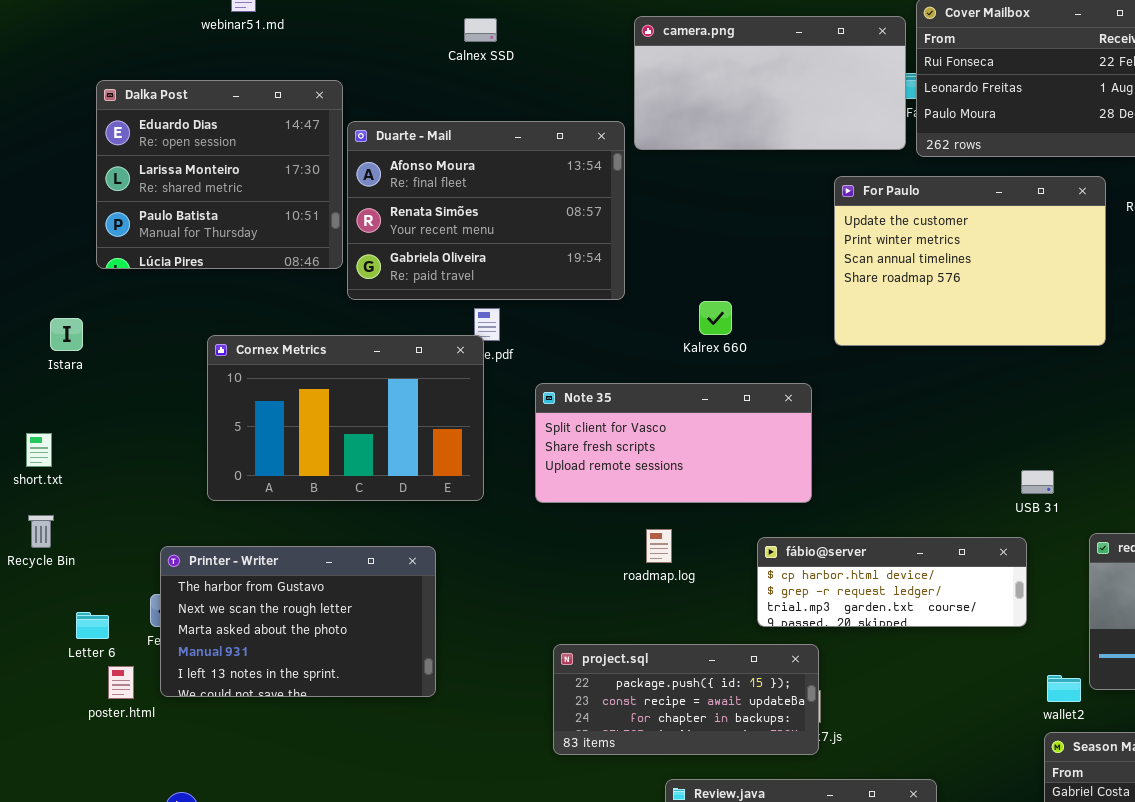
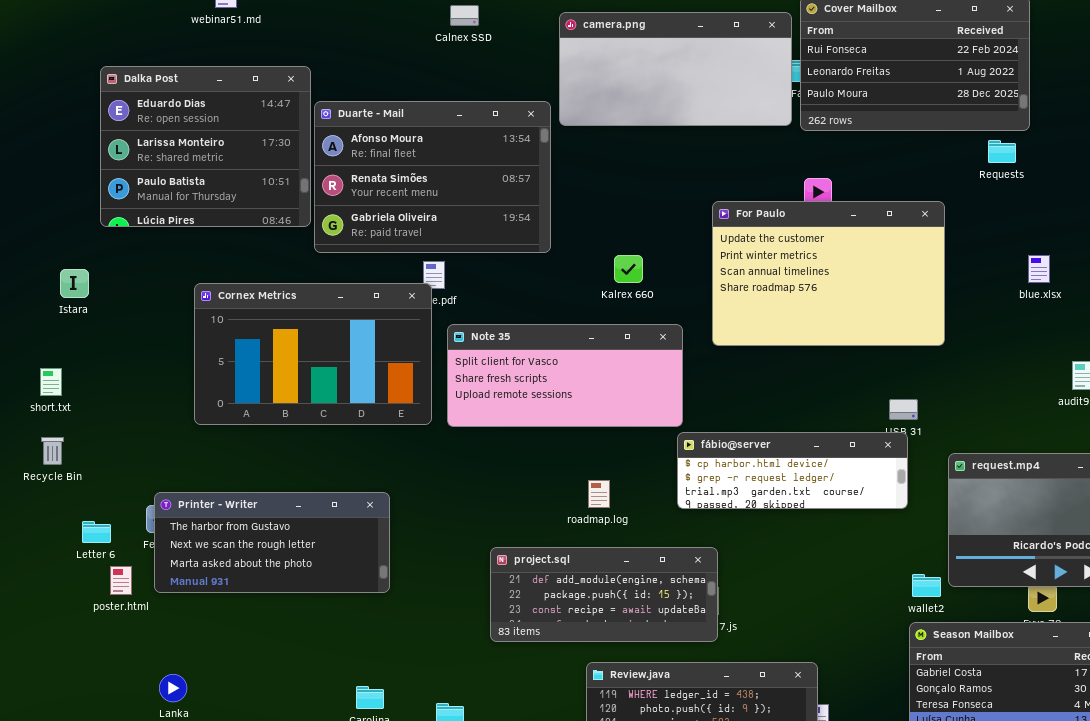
Calnex SSD: [464,18,497,42] -> [450,5,479,26], moved
For Paulo: [834,176,1106,346] -> [712,201,945,346], moved
Note 35: [535,383,812,503] -> [447,324,683,427], moved
roadmap.log: [646,529,672,563] -> [588,480,610,508], moved
fábio@server: [757,537,1027,627] -> [677,432,908,509], moved
Printer - Writer: [160,546,436,697] -> [154,492,390,593], resized
project.sql: [553,644,819,755] -> [490,547,718,642], scrolled up 1 row

